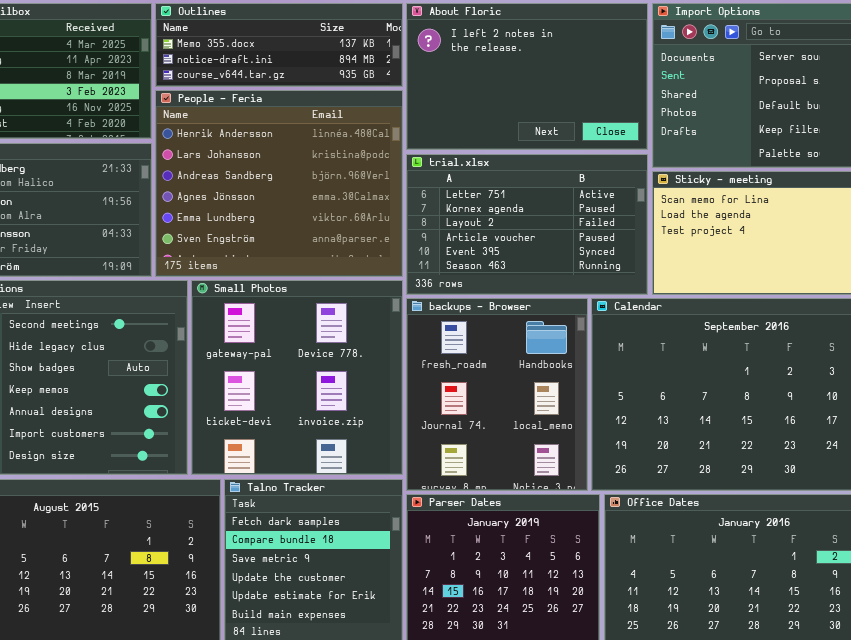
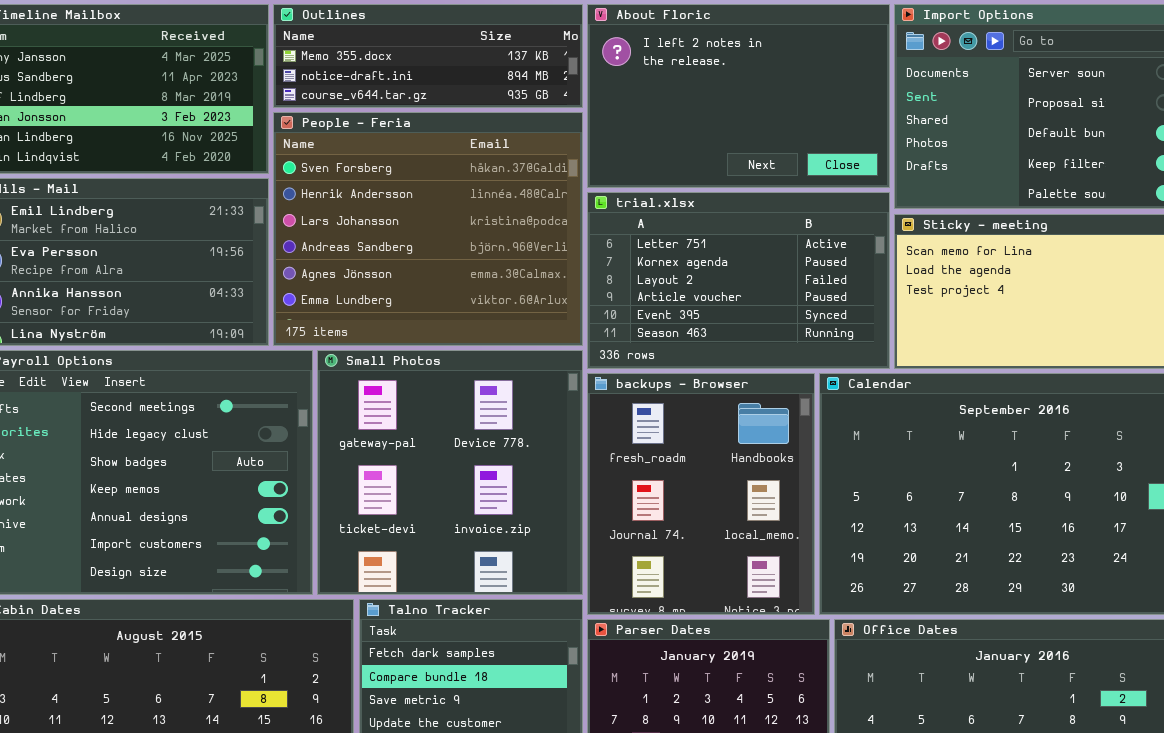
People - Feria: [155,90,403,277] -> [273,112,583,346], scrolled up 1 row

